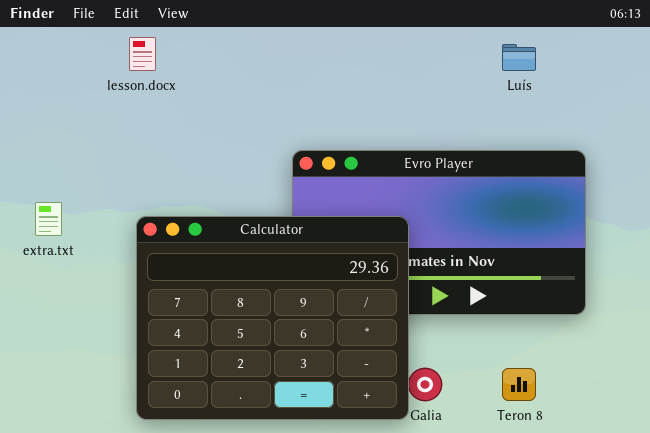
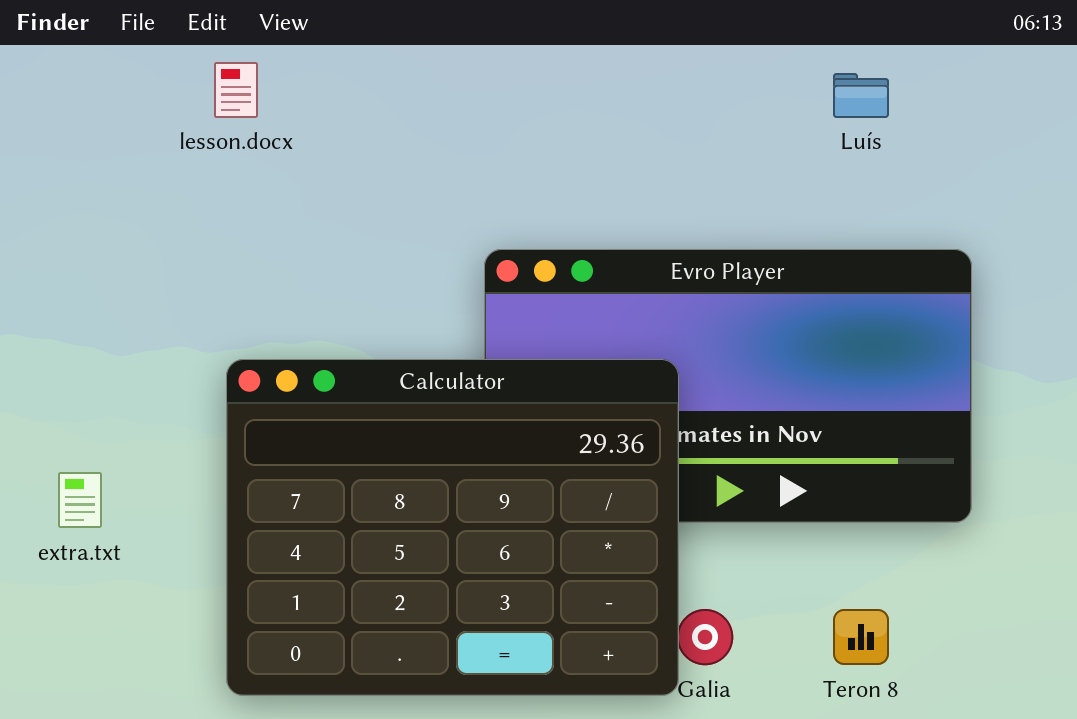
extra.txt: [35,202,62,236] -> [58,472,102,528], moved

